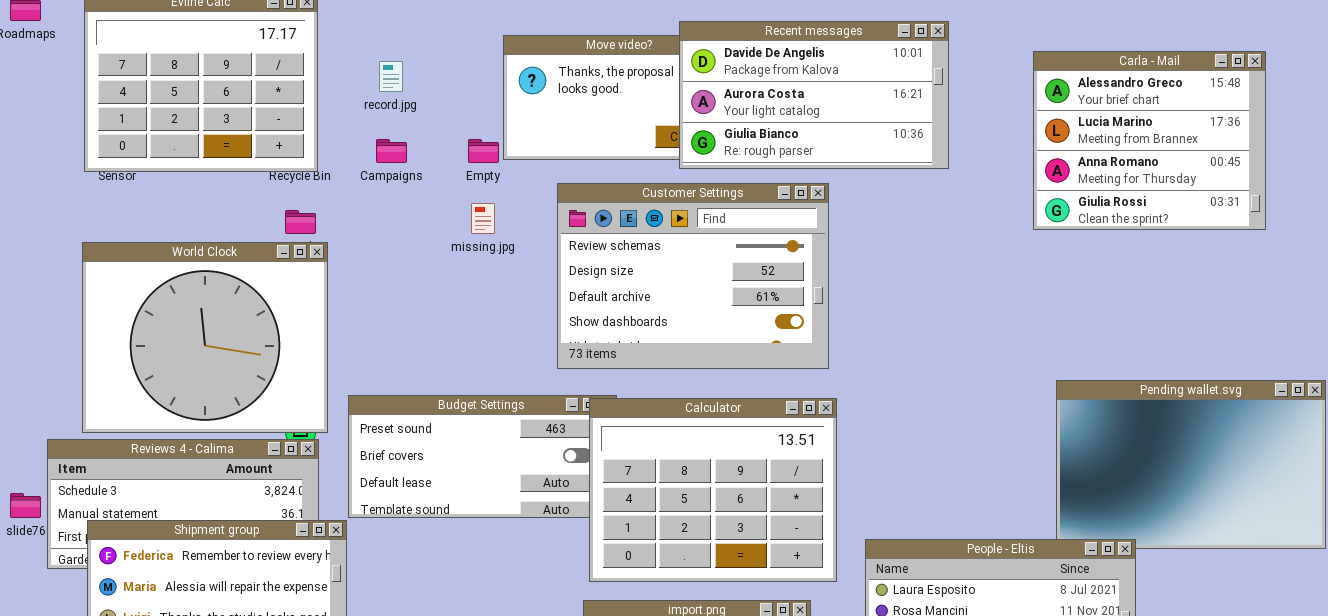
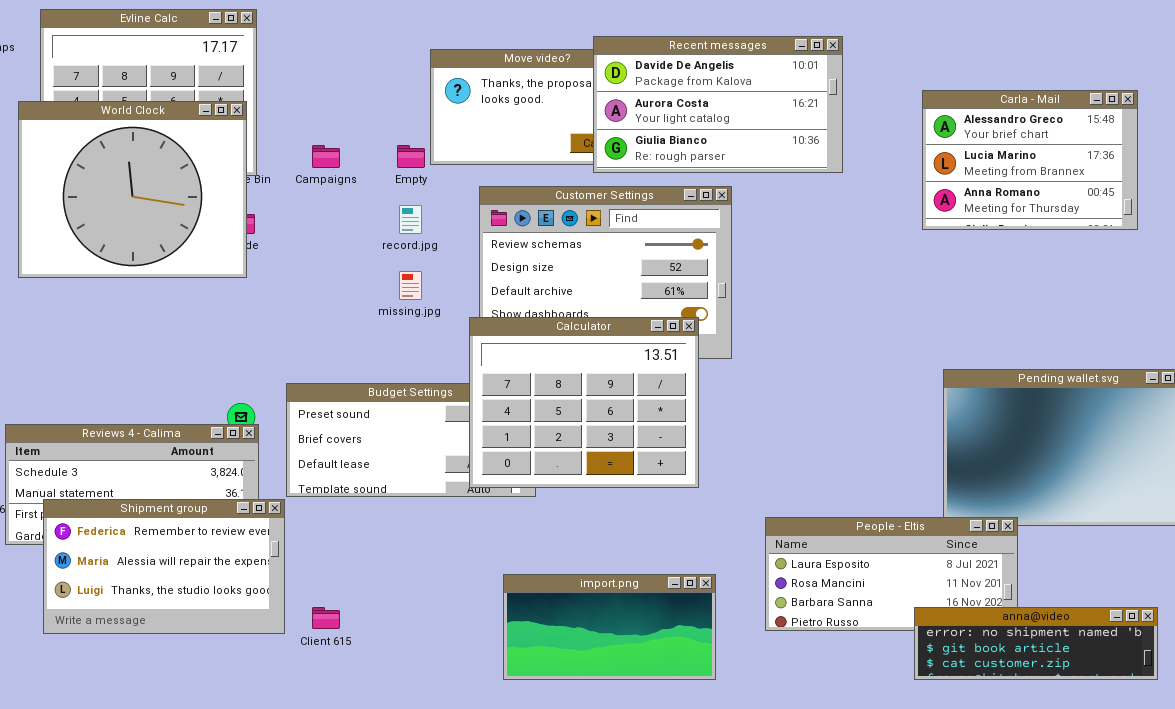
Carla - Mail: [1033,51,1266,230] -> [922,90,1138,230], resized
record.jpg: [379,61,403,92] -> [399,205,422,234], moved
missing.jpg: [471,203,495,234] -> [399,271,422,300], moved
World Clock: [82,242,328,433] -> [18,101,247,278], moved
Calculator: [589,398,837,582] -> [469,317,699,488], moved

